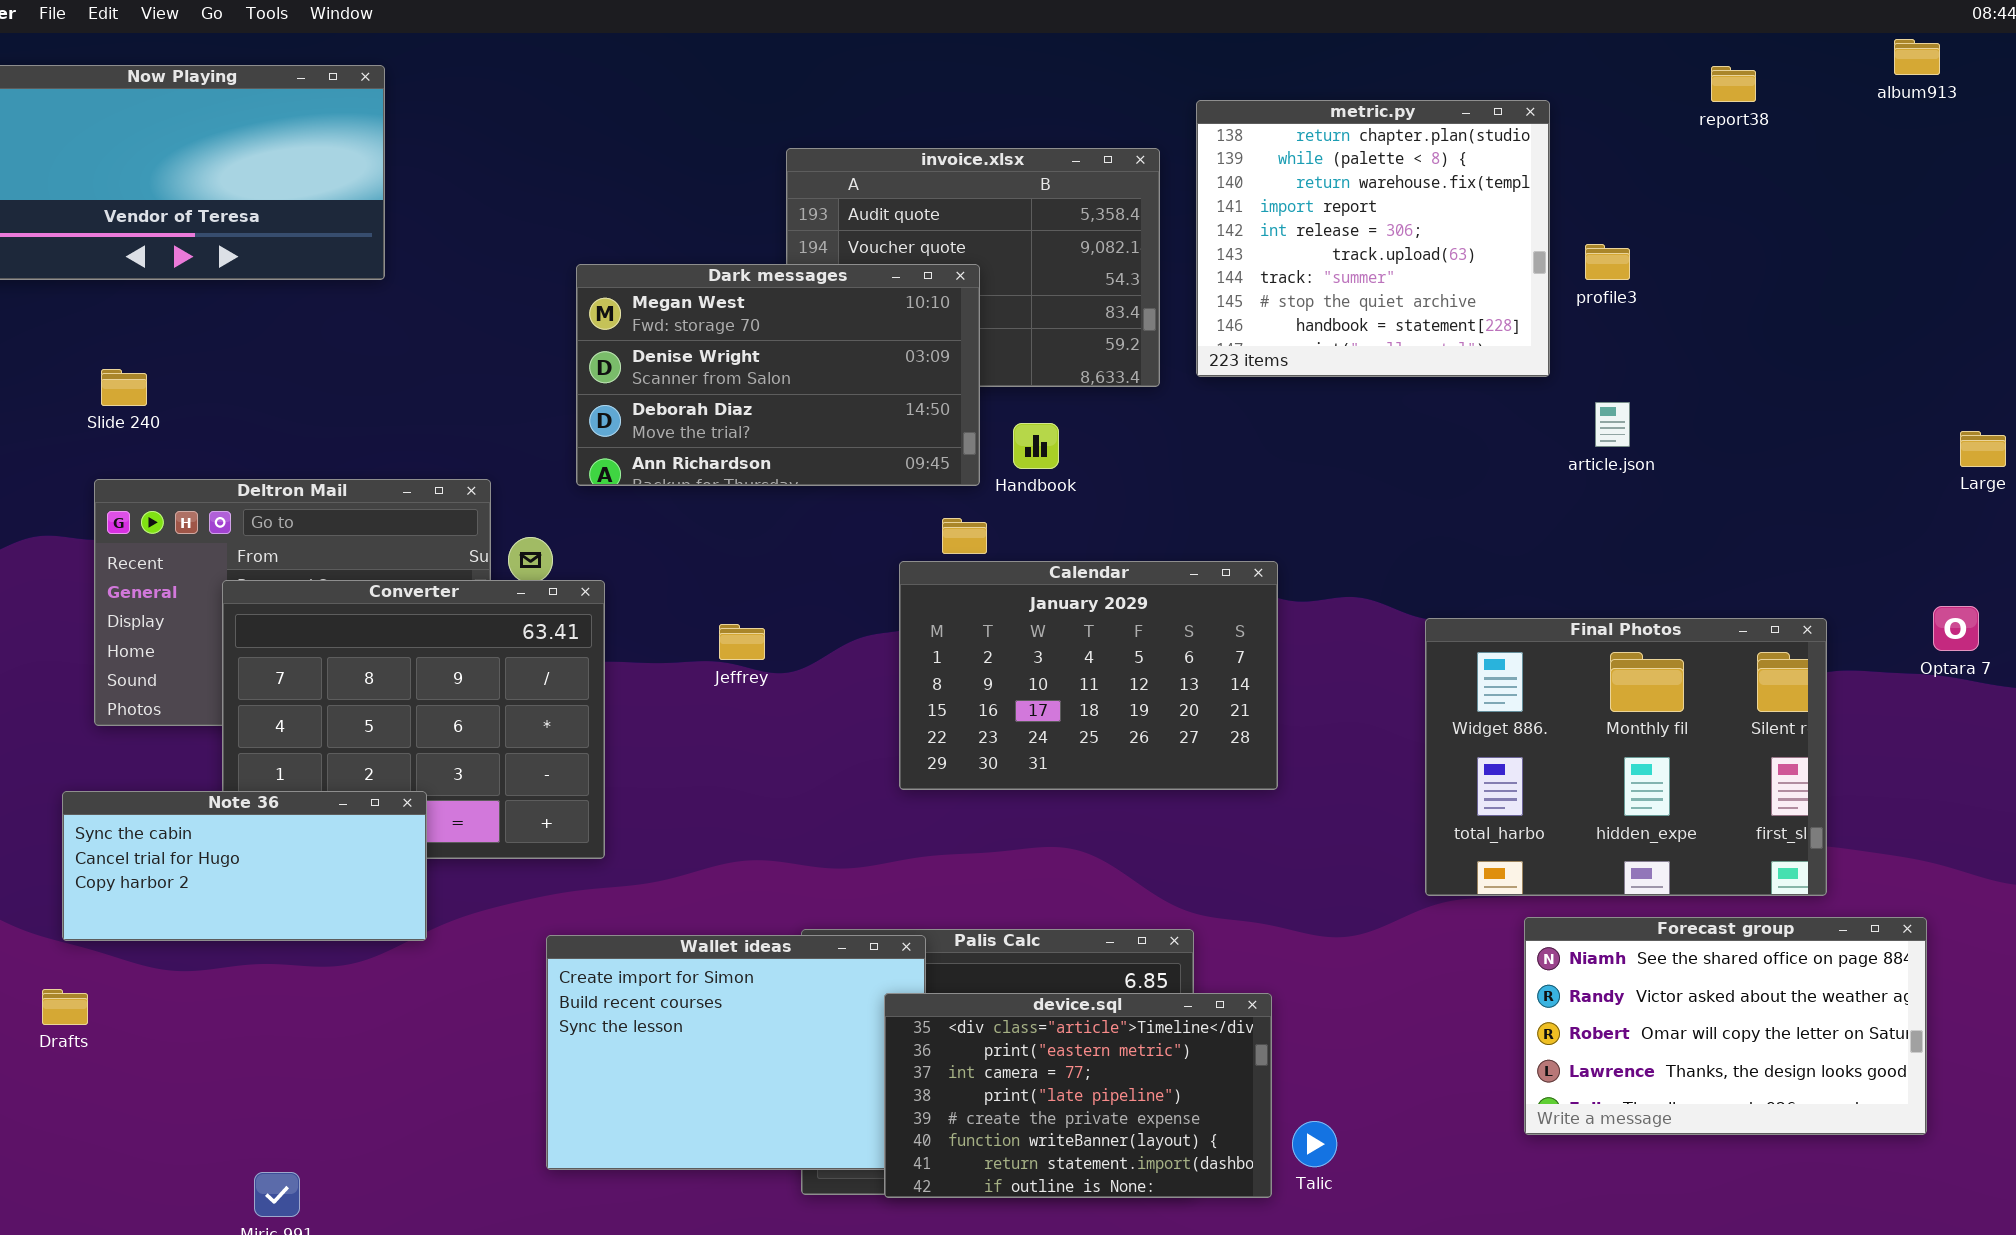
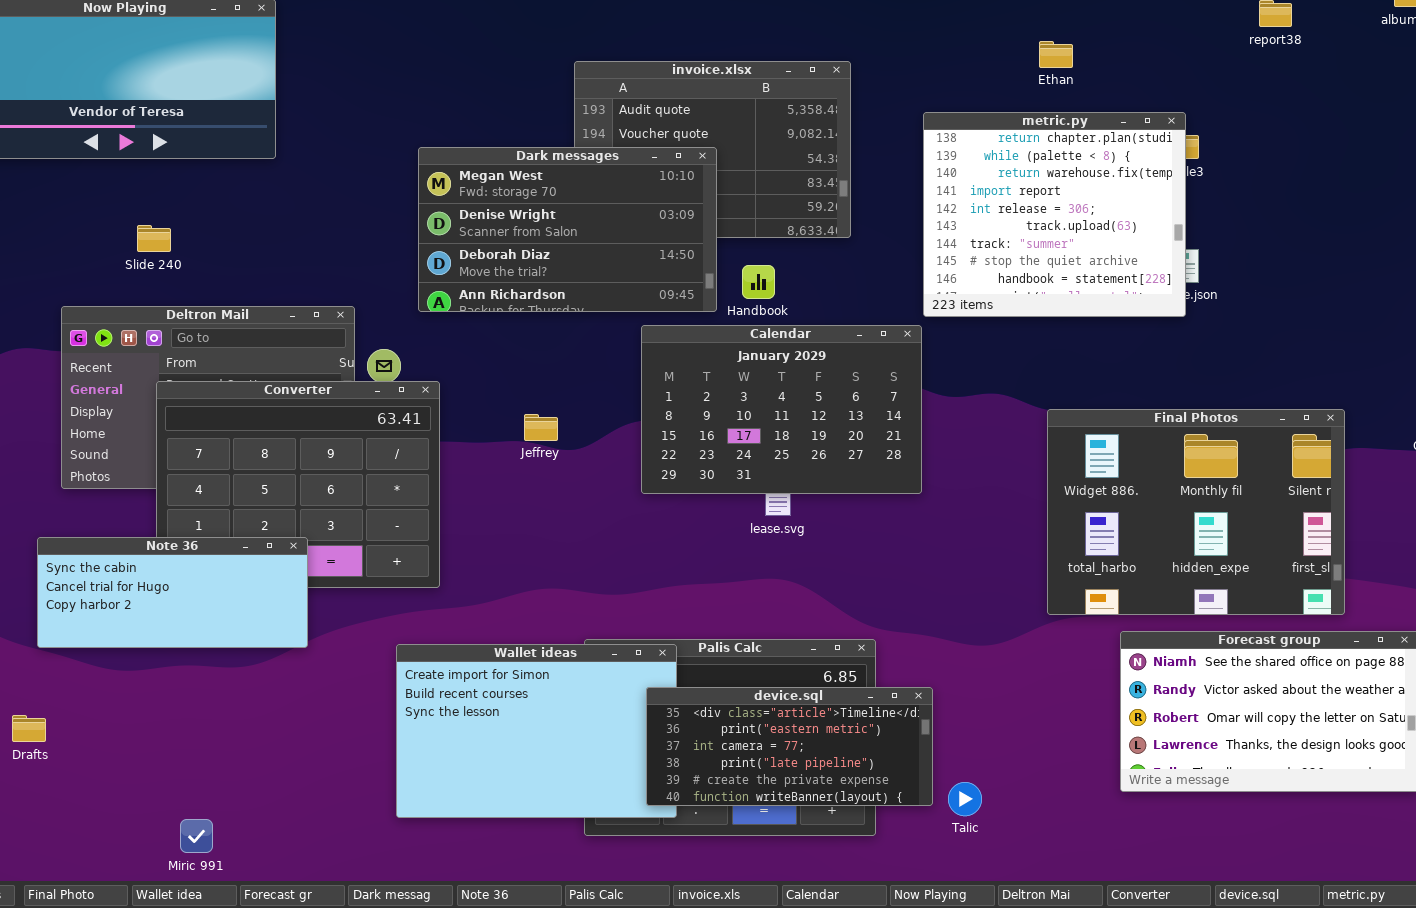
metric.py: [1196,100,1550,377] -> [923,112,1186,317], moved
Slide 240: [101,369,147,406] -> [137,225,171,252], moved
Calendar: [899,561,1278,790] -> [641,325,922,494], moved
Drafts: [42,989,88,1025] -> [12,715,46,742], moved
device.sql: [884,993,1272,1198] -> [646,687,933,806], resized

